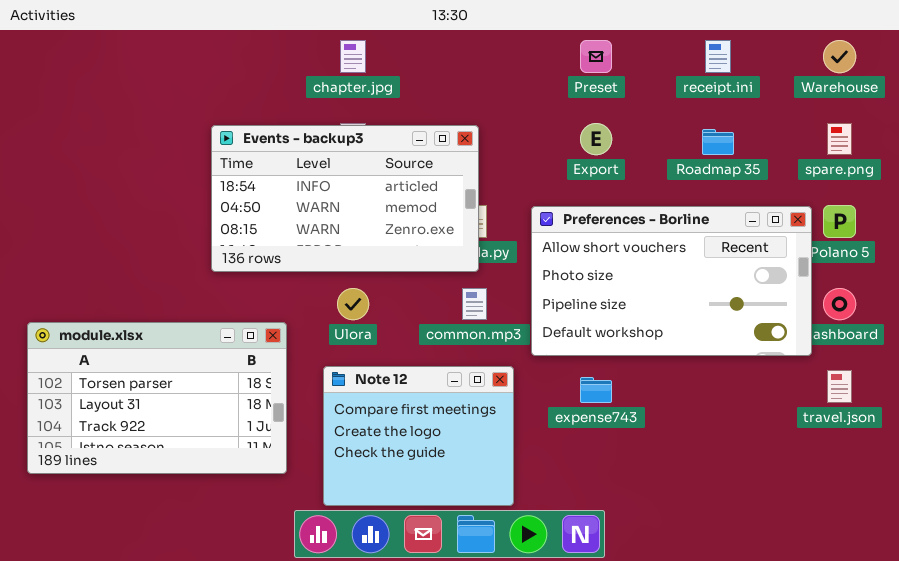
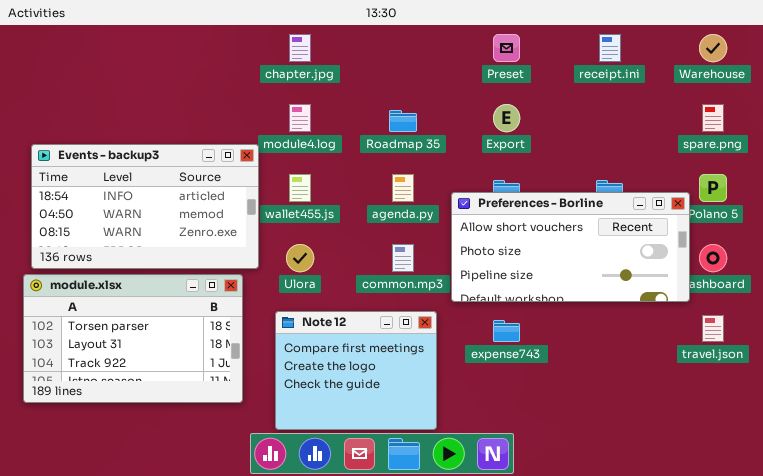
Events - backup3: [211,125,479,272] -> [31,144,259,269], moved
Roadmap 35: [702,129,734,155] -> [389,110,417,132], moved
Preferences - Borline: [531,206,812,356] -> [451,192,690,302], resized

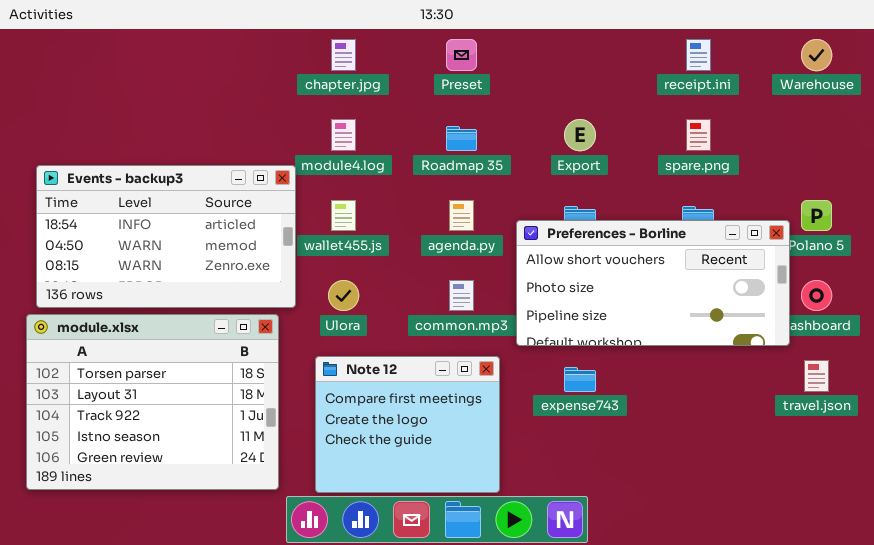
Preset: [493,34,520,62] -> [446,39,477,71], moved
spare.png: [702,104,724,132] -> [686,119,711,151], moved
module.xlsx: [23,274,243,403] -> [26,314,279,490], resized

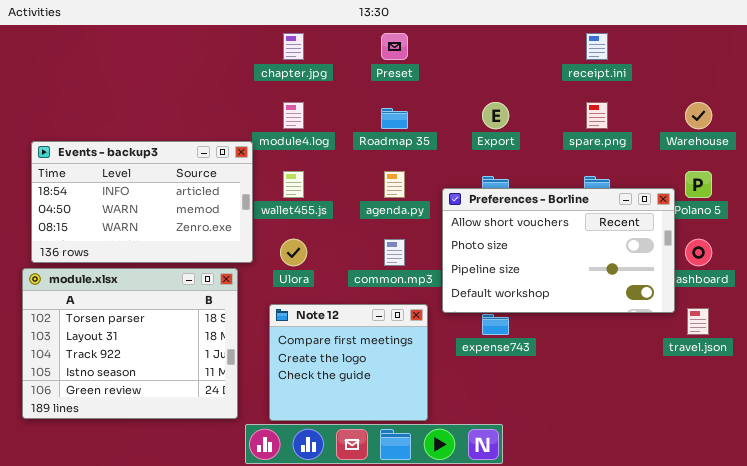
Warehouse: [801,39,832,71] -> [685,102,712,129], moved
Preferences - Borline: [516,220,790,346] -> [442,188,675,313], resized

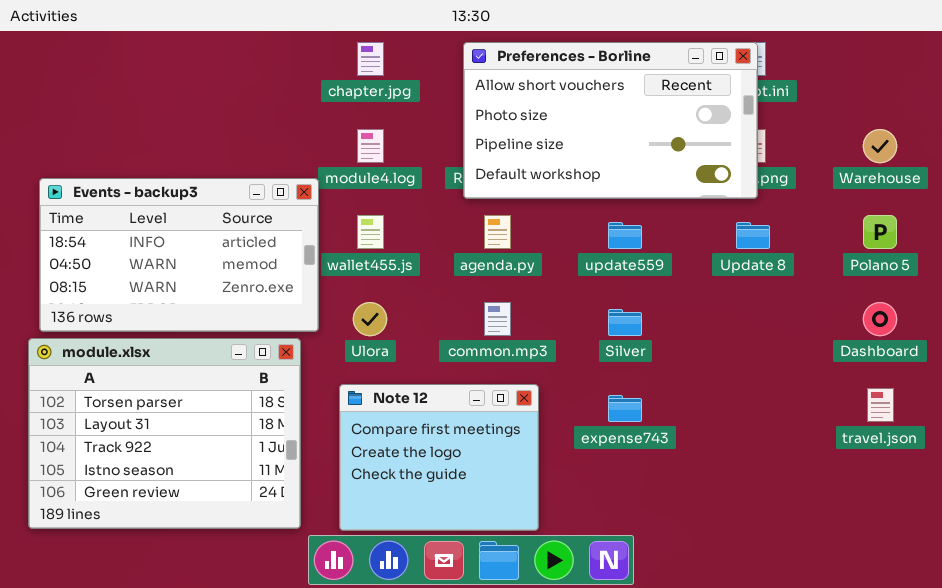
Preferences - Borline: [442,188,675,313] -> [463,42,758,199], moved

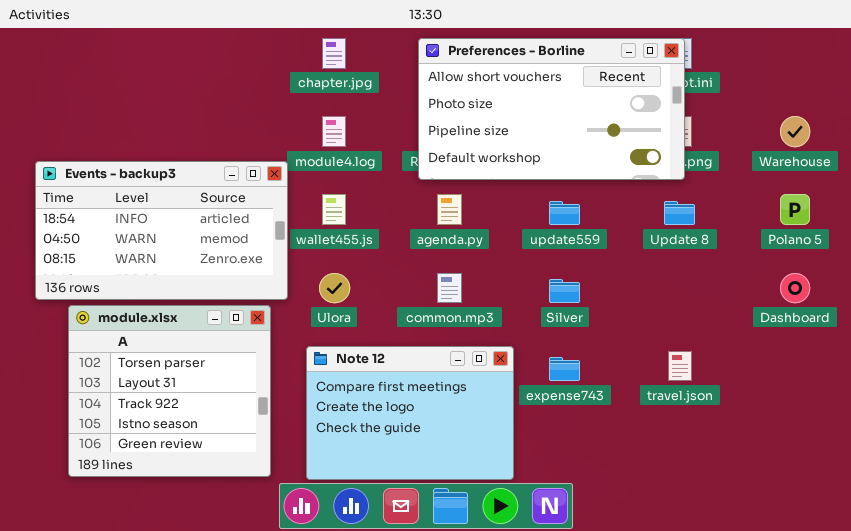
module.xlsx: [28,338,301,529] -> [68,305,271,477], resized
Note 12: [339,384,539,531] -> [306,346,514,480], resized
travel.json: [867,388,894,422] -> [668,351,692,381], moved

